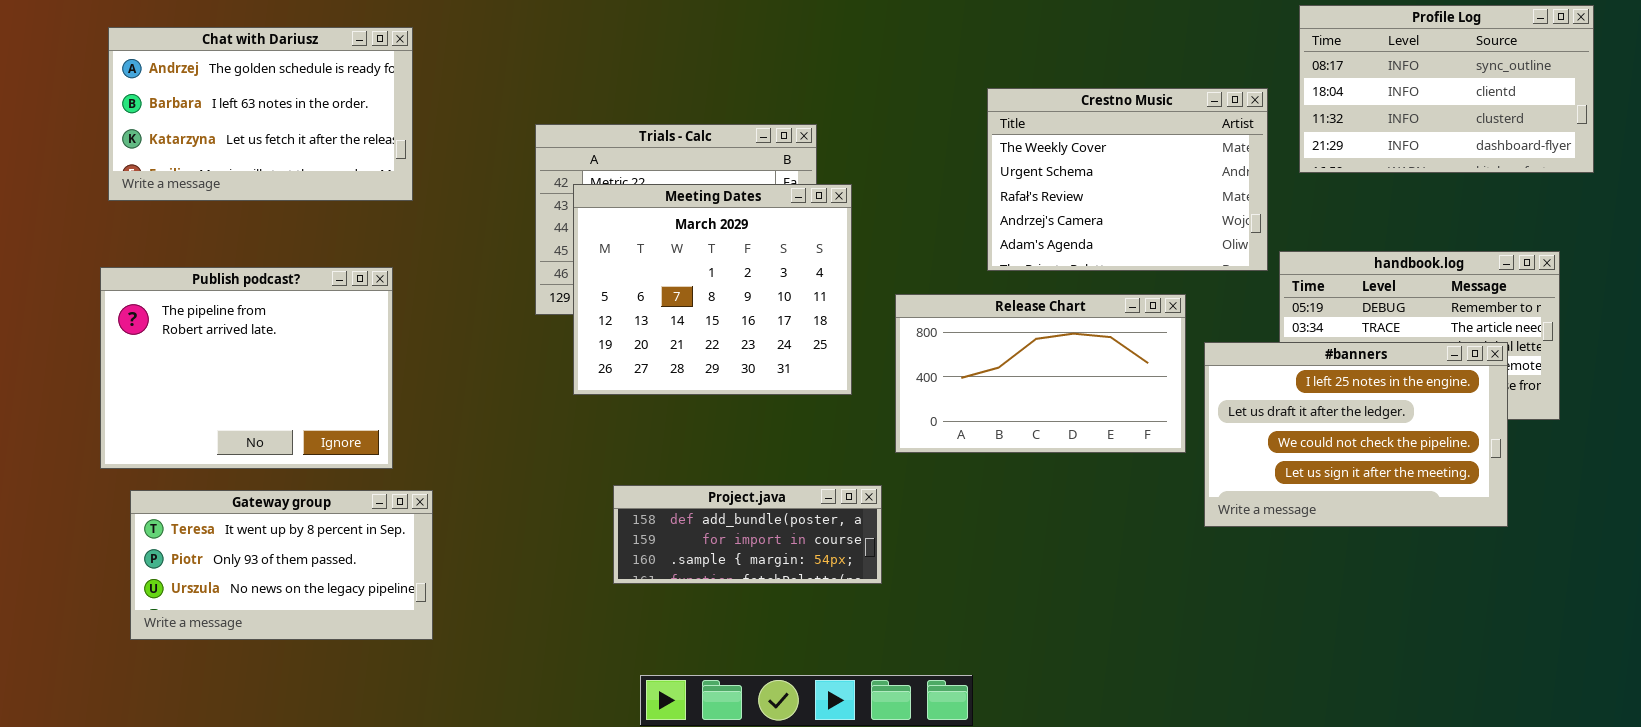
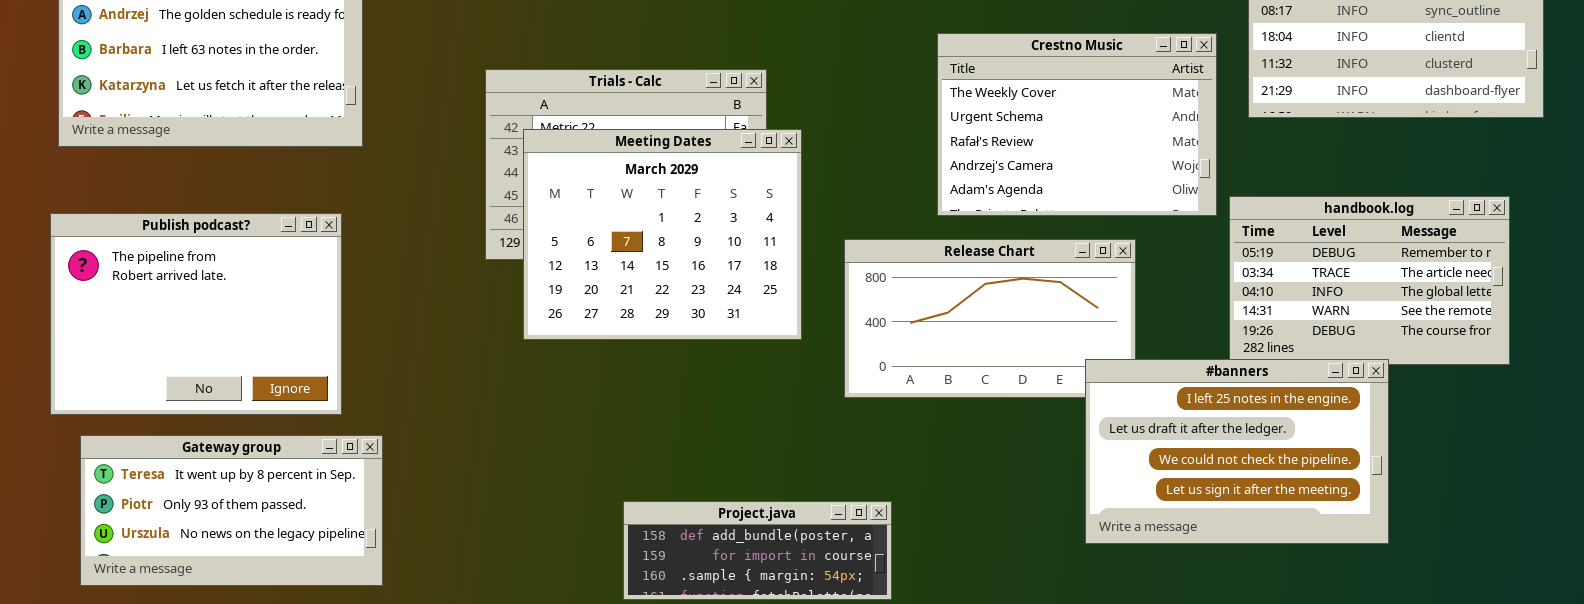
#banners: [1204,342,1508,527] -> [1085,359,1389,544], moved
Project.java: [613,485,882,584] -> [623,501,892,600], moved

